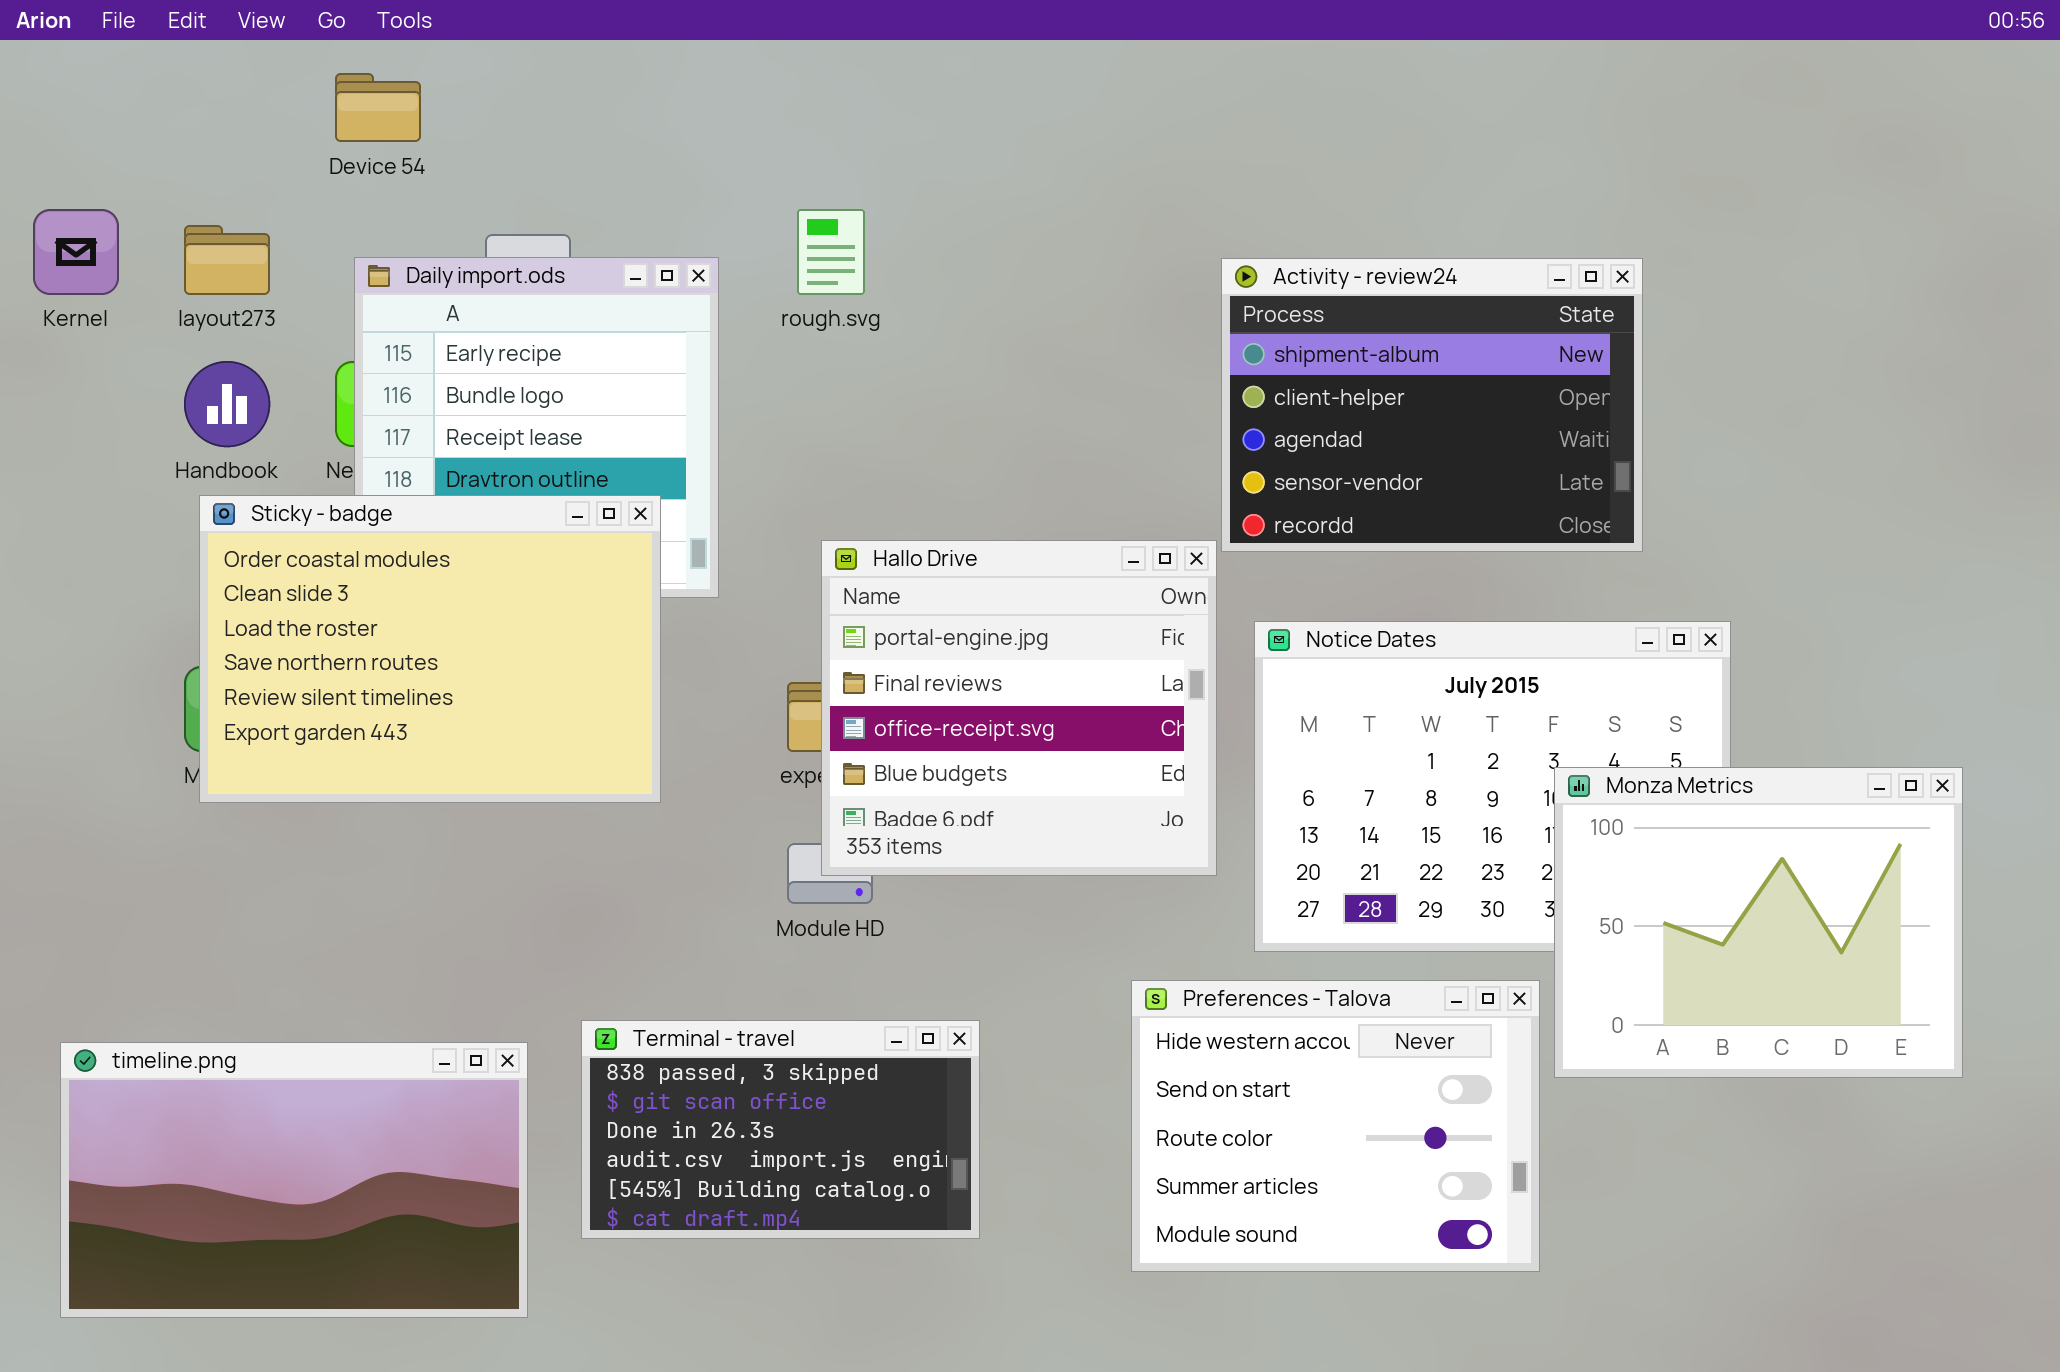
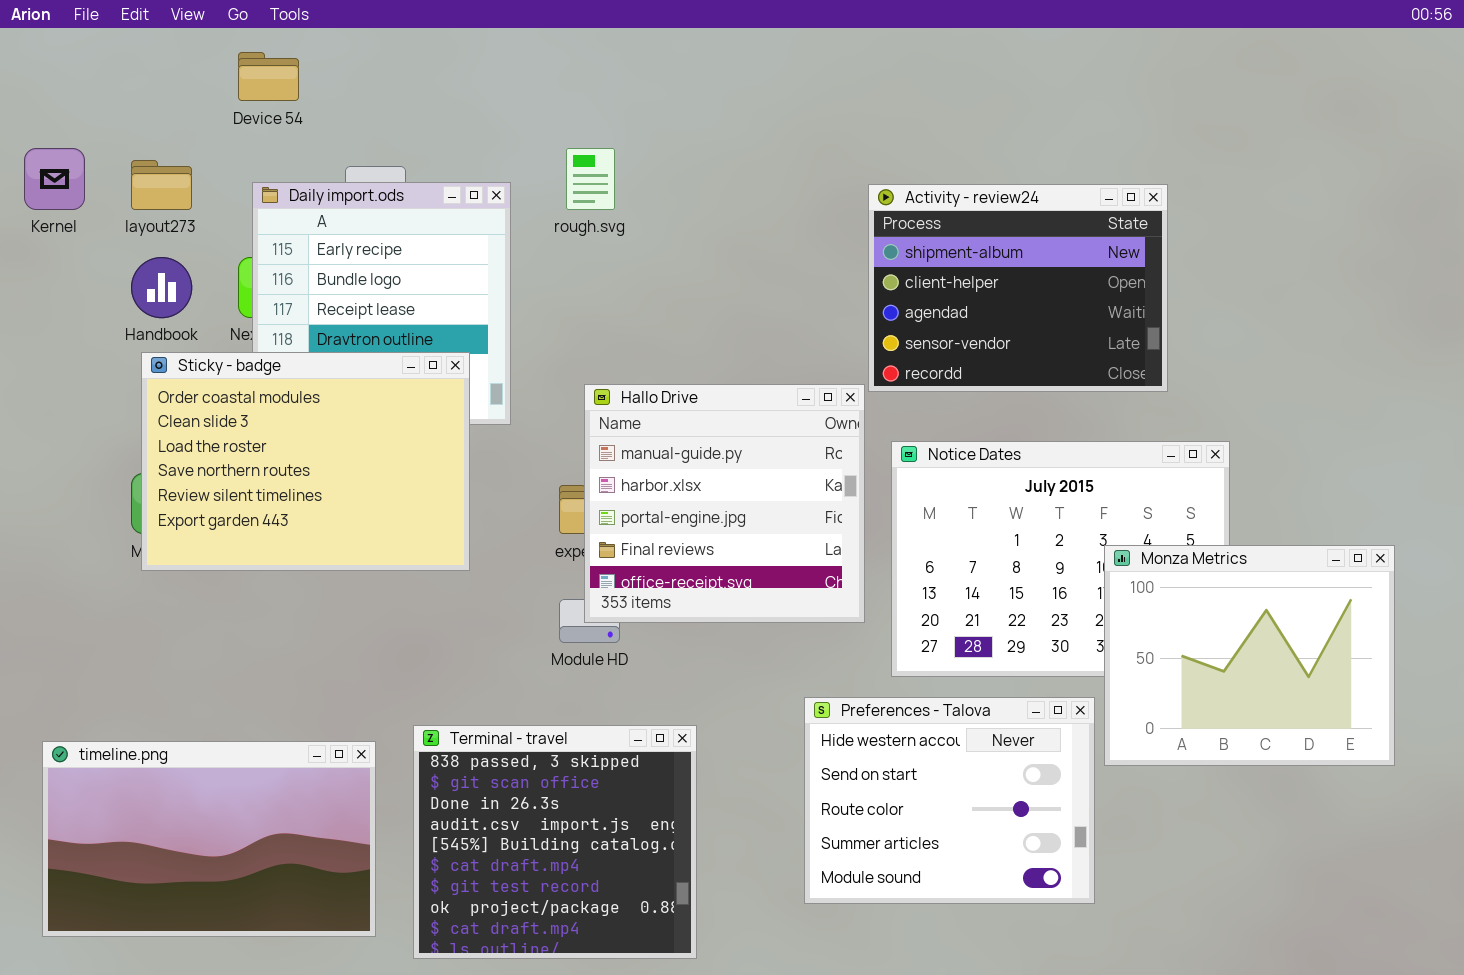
Hallo Drive: [821,540,1217,876] -> [584,384,865,623], scrolled up 2 rows
Terminal - travel: [581,1020,980,1239] -> [413,725,697,959], resized

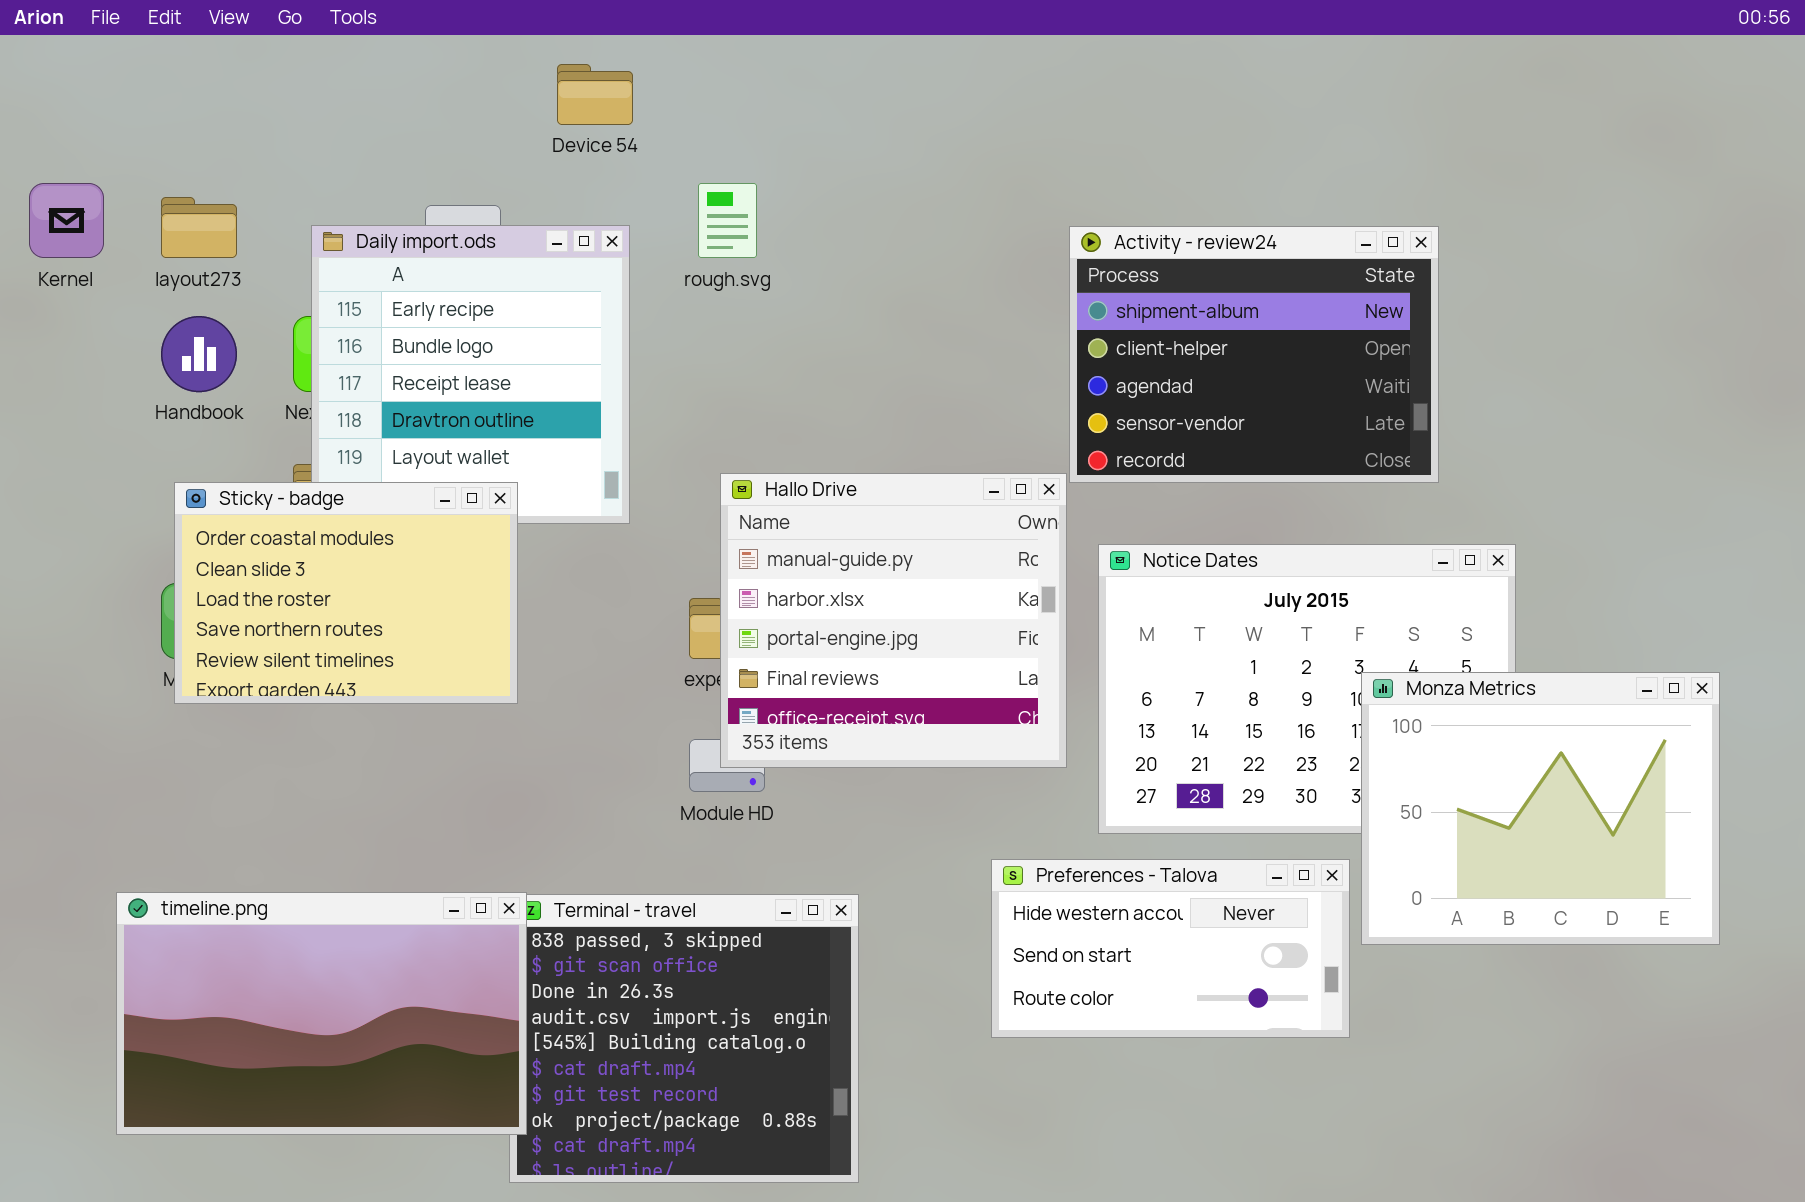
Device 54: [238,52,299,101] -> [557,64,633,125], moved
Sticky - badge: [141,352,470,571] -> [174,482,518,704], resized
Preferences - Talova: [804,697,1095,904] -> [991,859,1350,1038], resized
timeline.png: [42,741,376,937] -> [116,892,527,1135], moved

